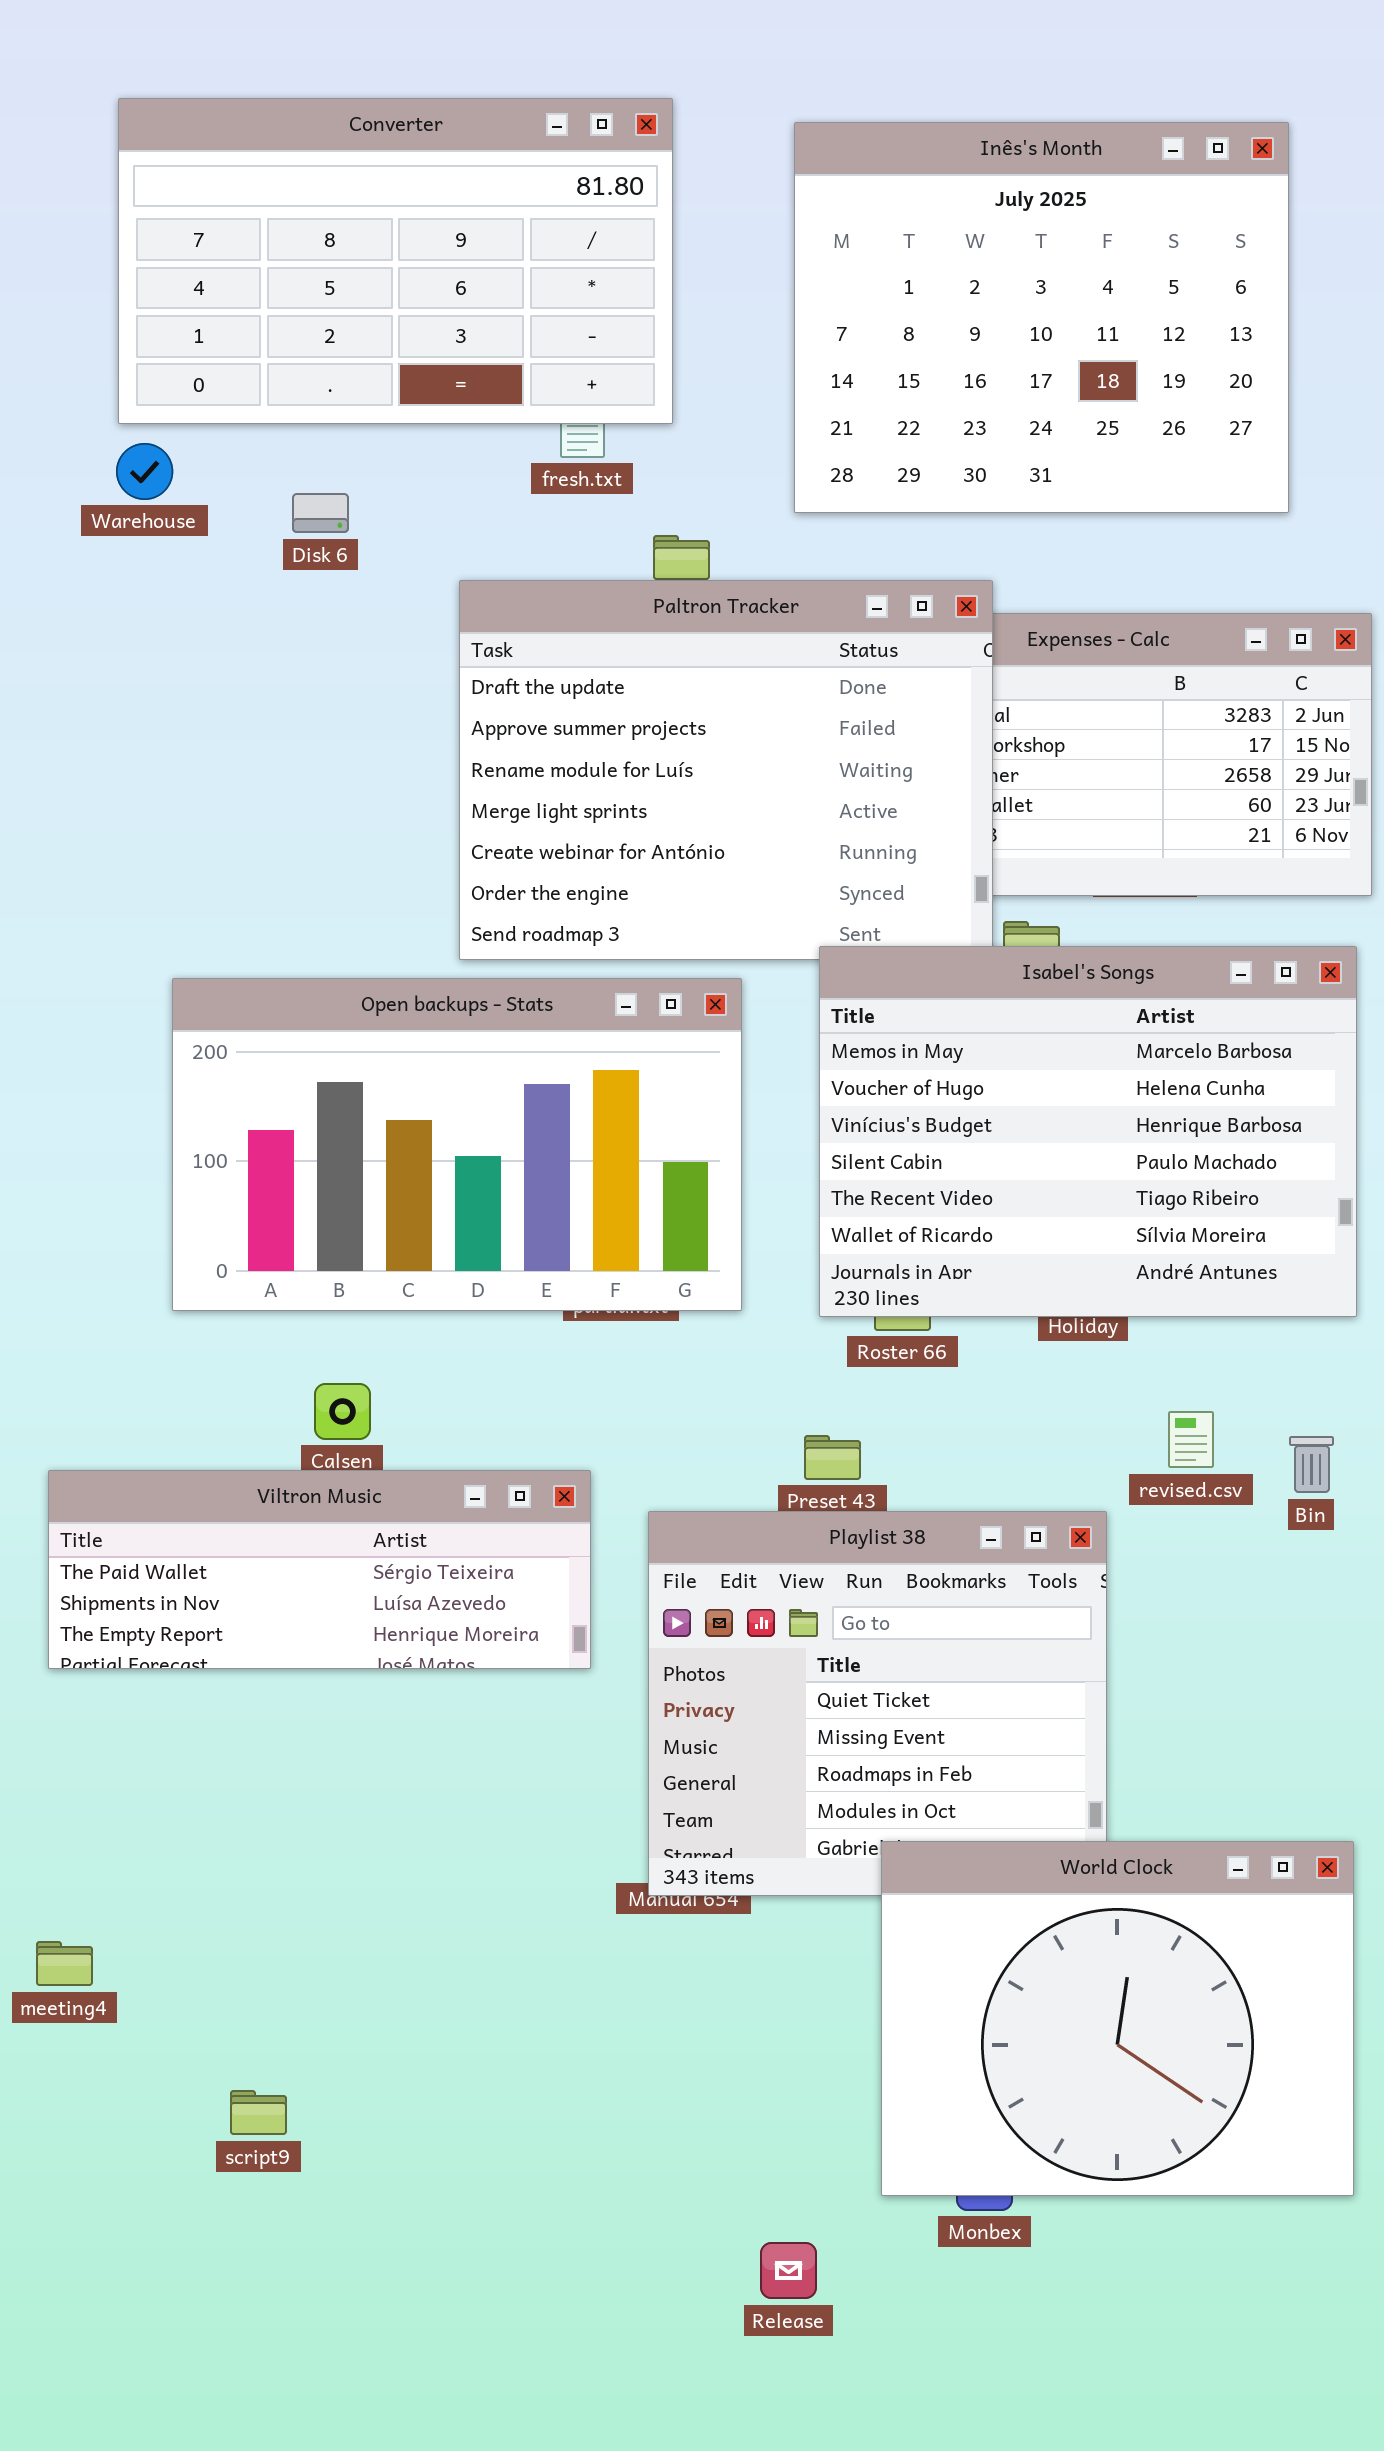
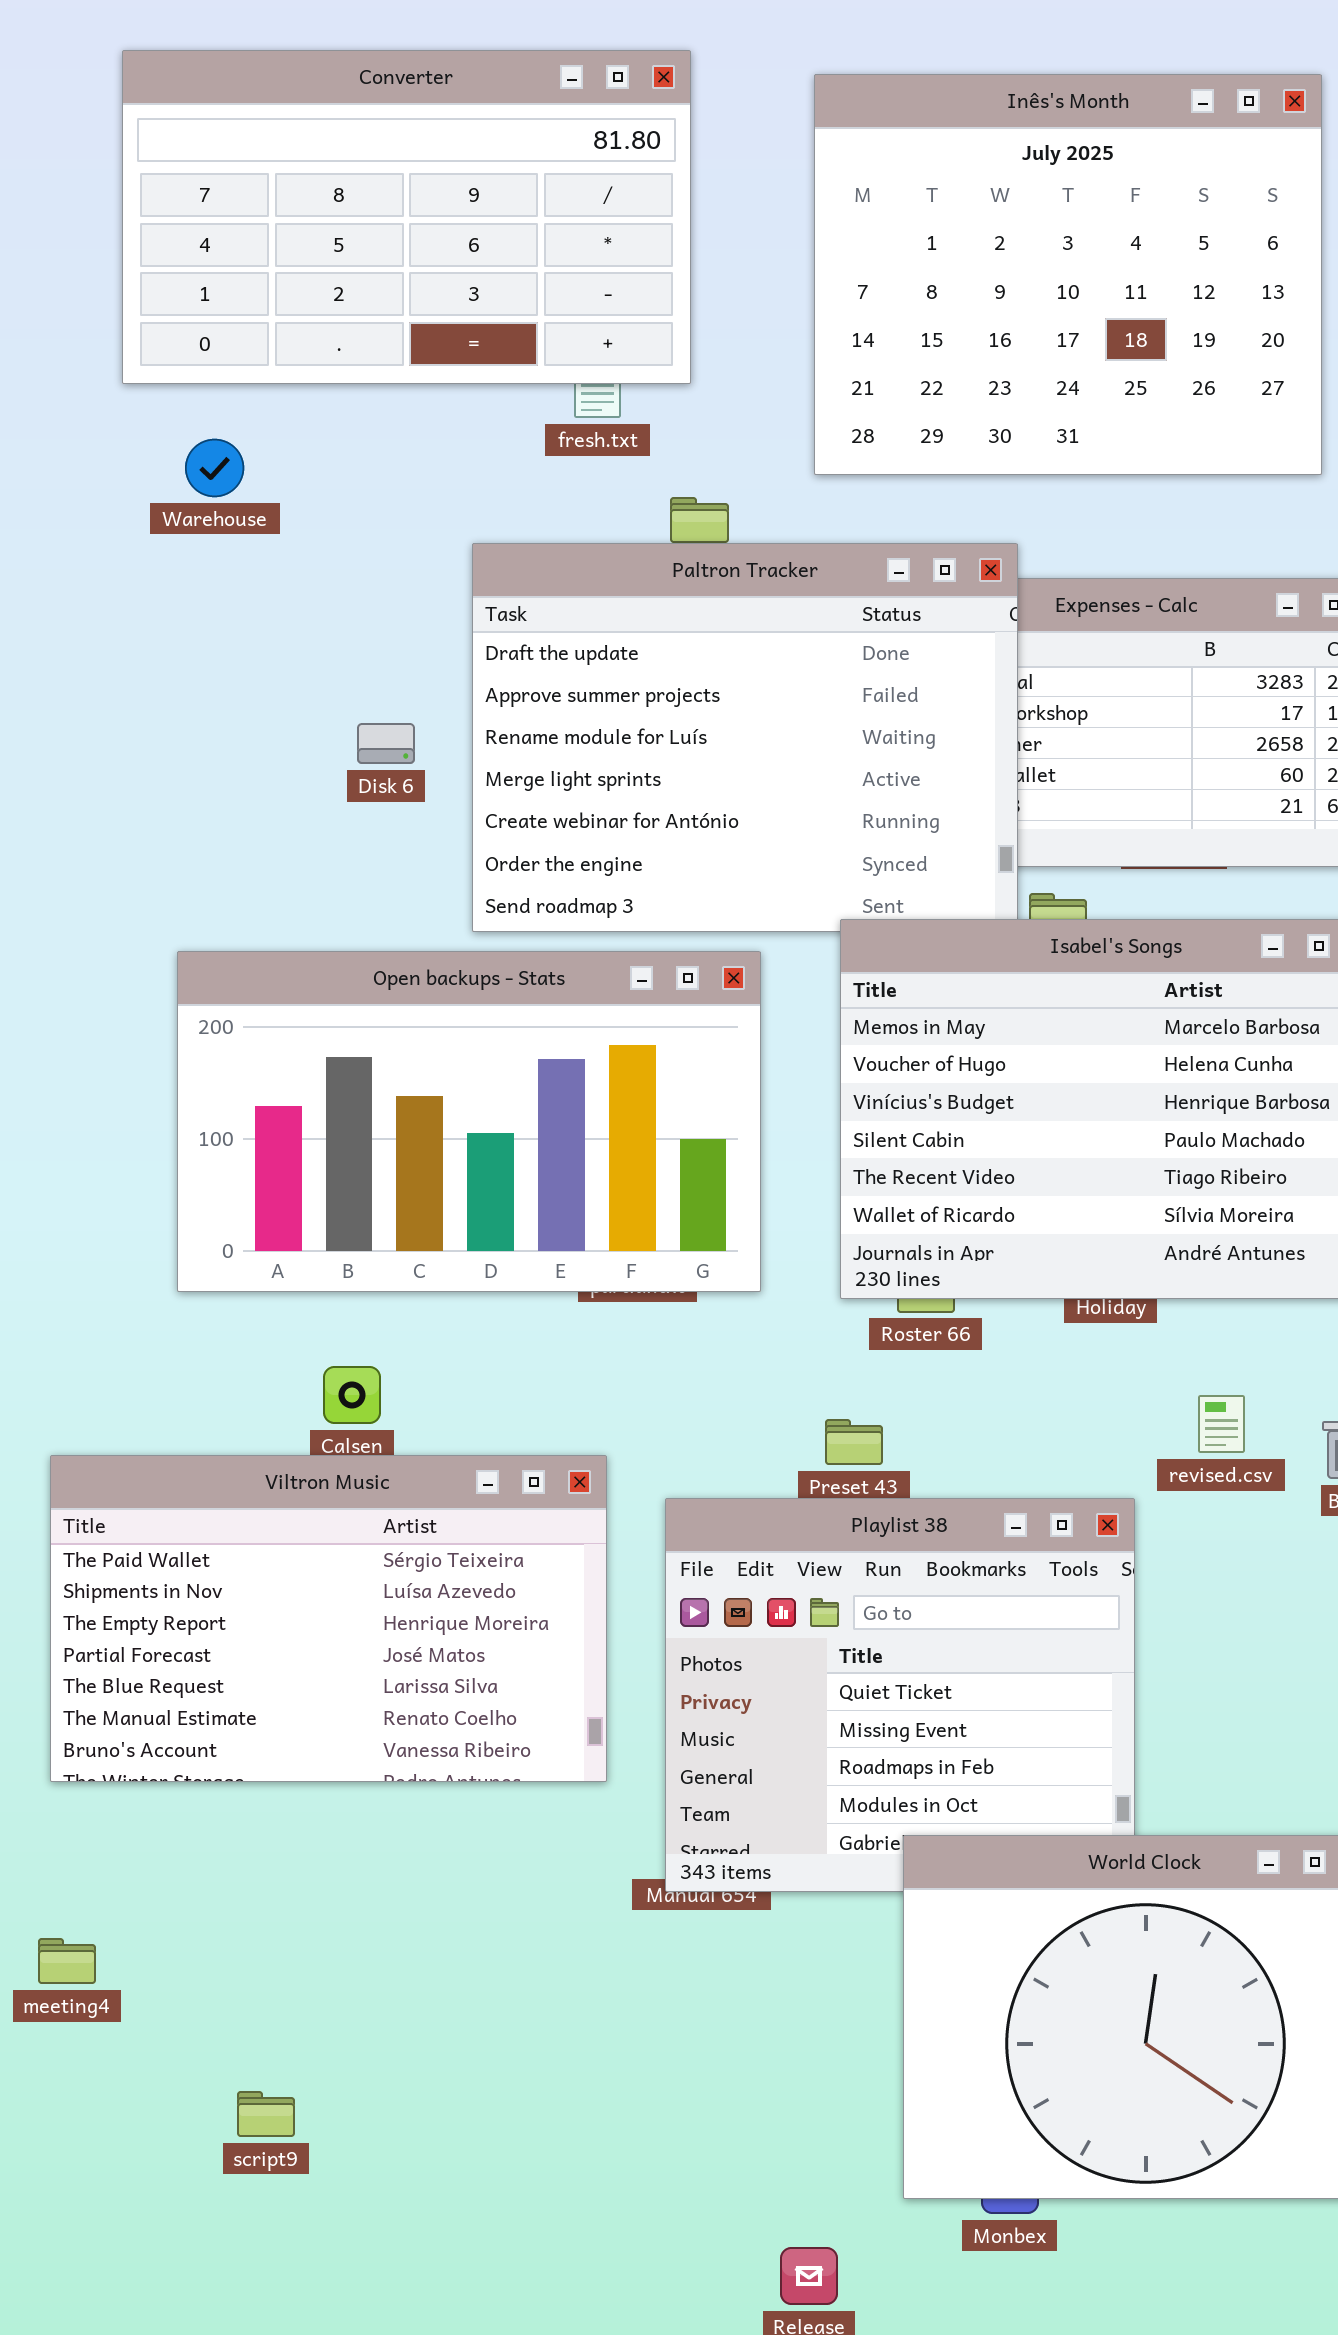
Warehouse: [116,443,173,500] -> [185,439,244,497], moved
Disk 6: [292,493,349,533] -> [357,723,415,764], moved
Viltron Music: [48,1470,591,1669] -> [50,1455,607,1782], resized

